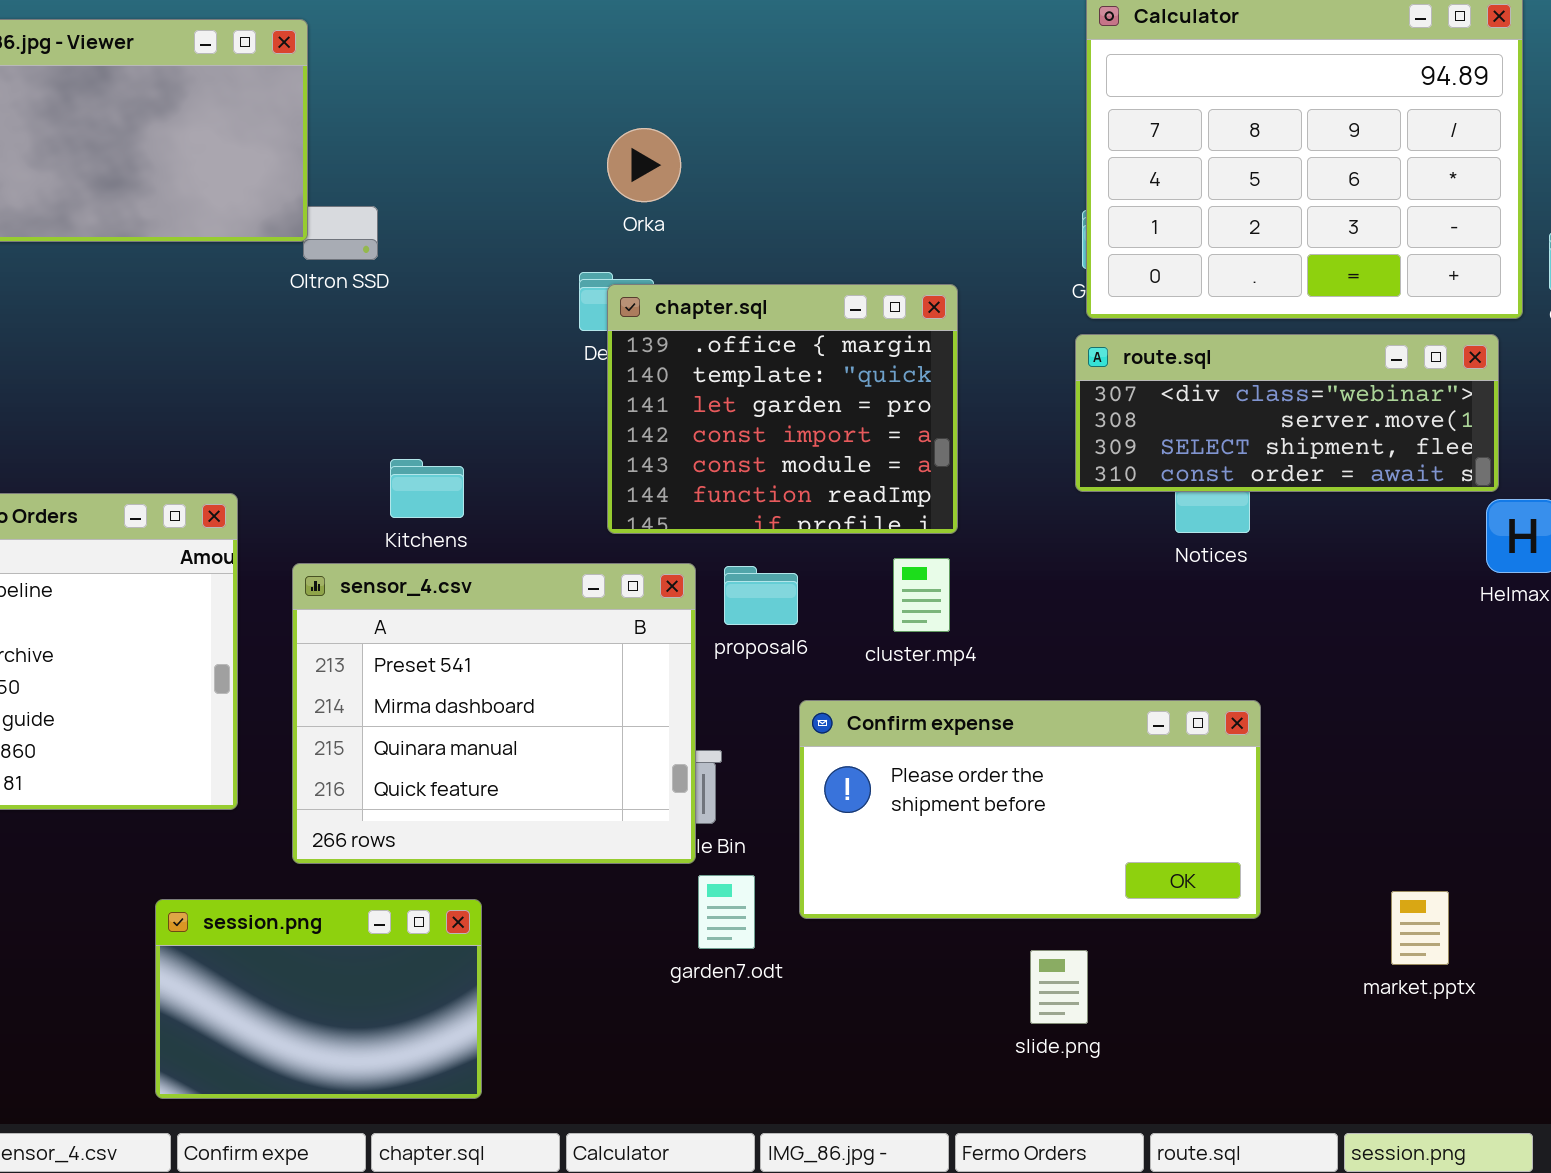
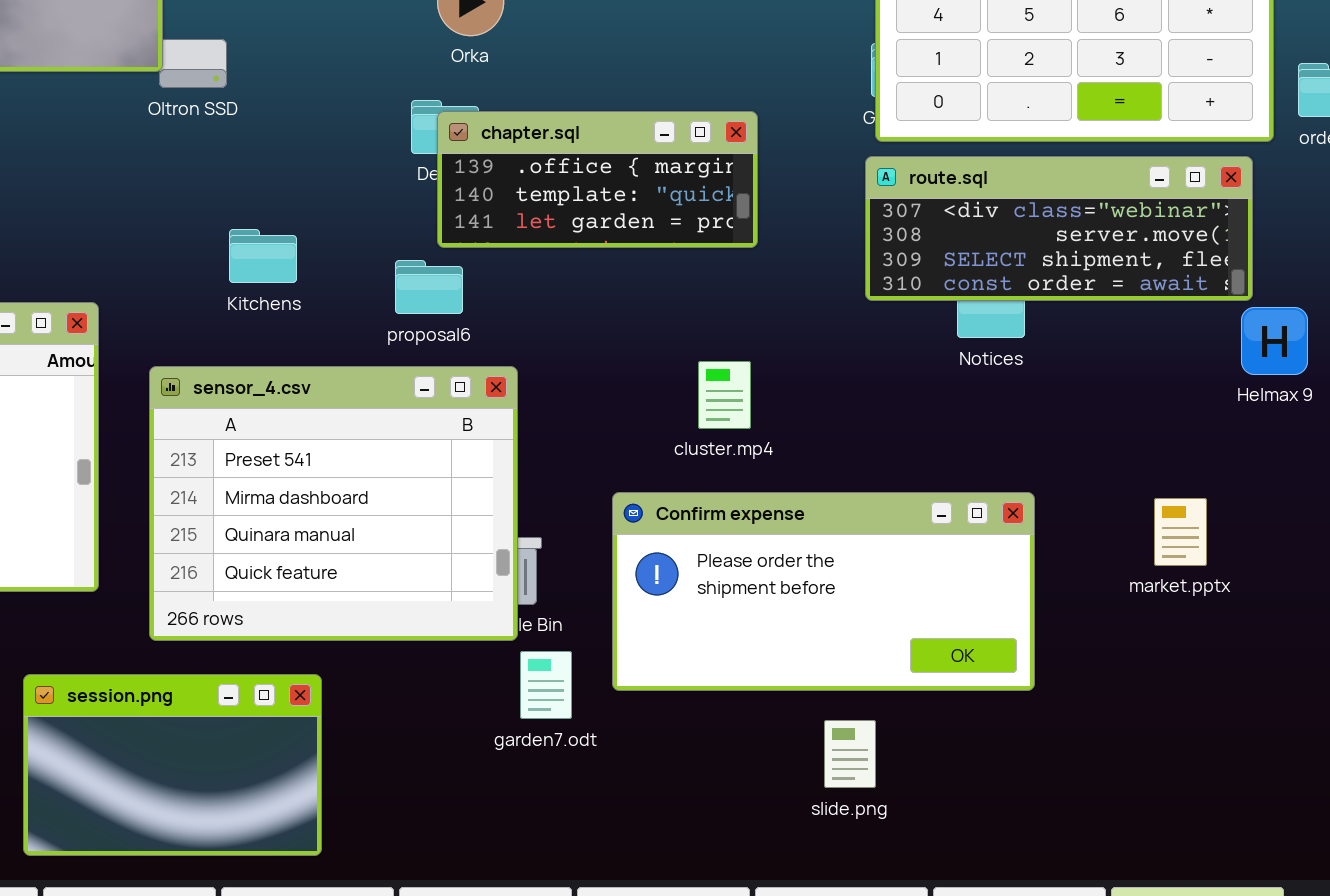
chapter.sql: [607,284,958,534] -> [437,111,758,248], resized
Kitchens: [390,459,464,518] -> [229,229,297,283], moved
proposal6: [724,566,798,625] -> [395,260,463,314], moved
market.pptx: [1391,891,1449,965] -> [1154,498,1207,566], moved

